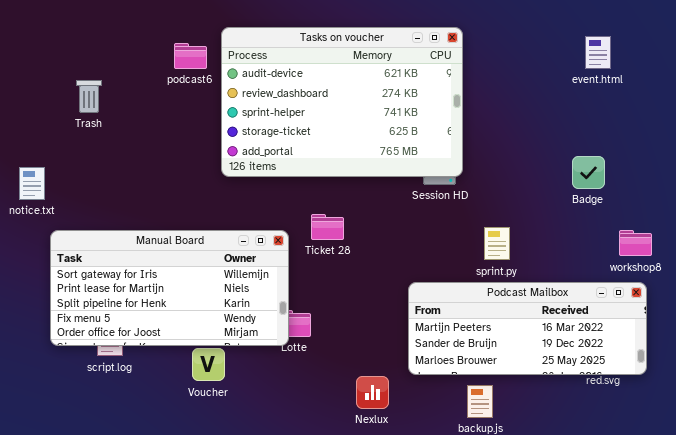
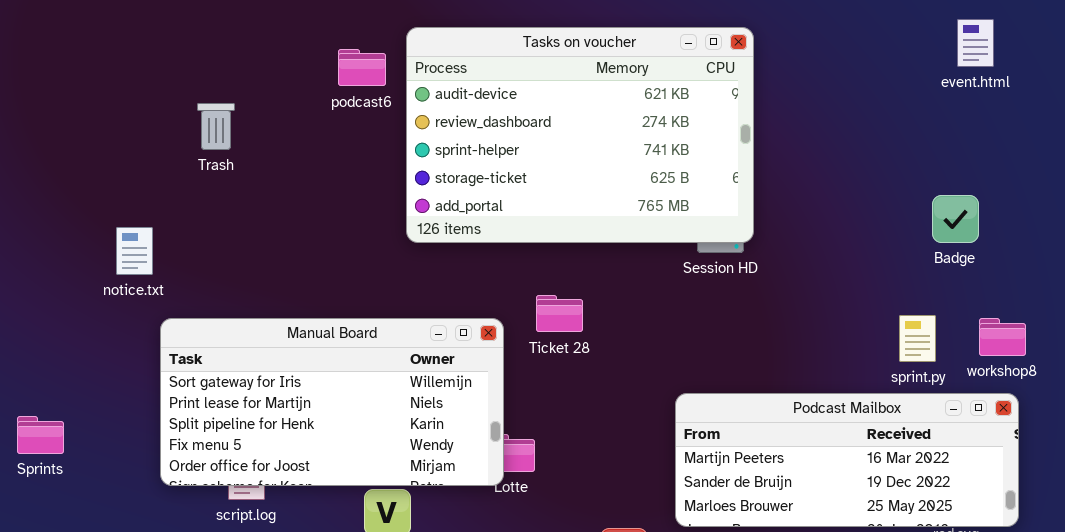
event.html: [585,36,611,69] -> [957,19,994,67], moved
Badge: [572,156,605,189] -> [932,195,979,243], moved
sprint.py: [484,227,510,260] -> [899,315,936,362], moved

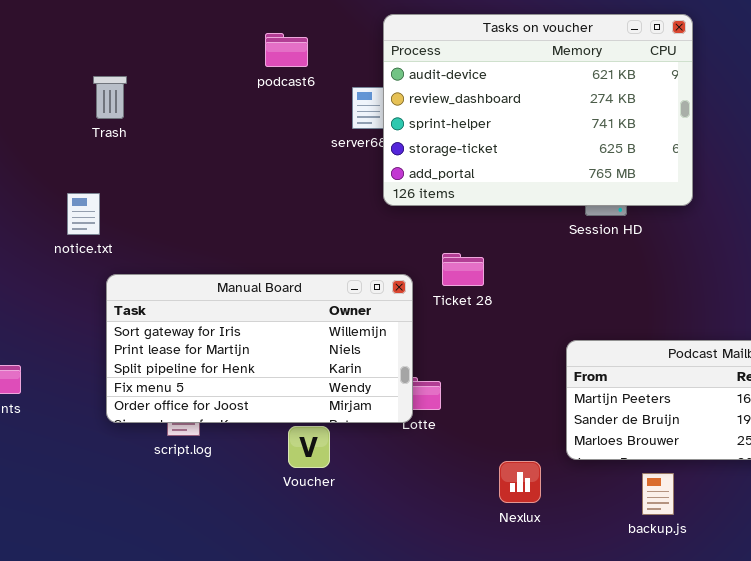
Tasks on voucher: [406,27,754,243] -> [383,14,693,206], moved
Trash: [197,103,235,150] -> [93,76,127,119], moved

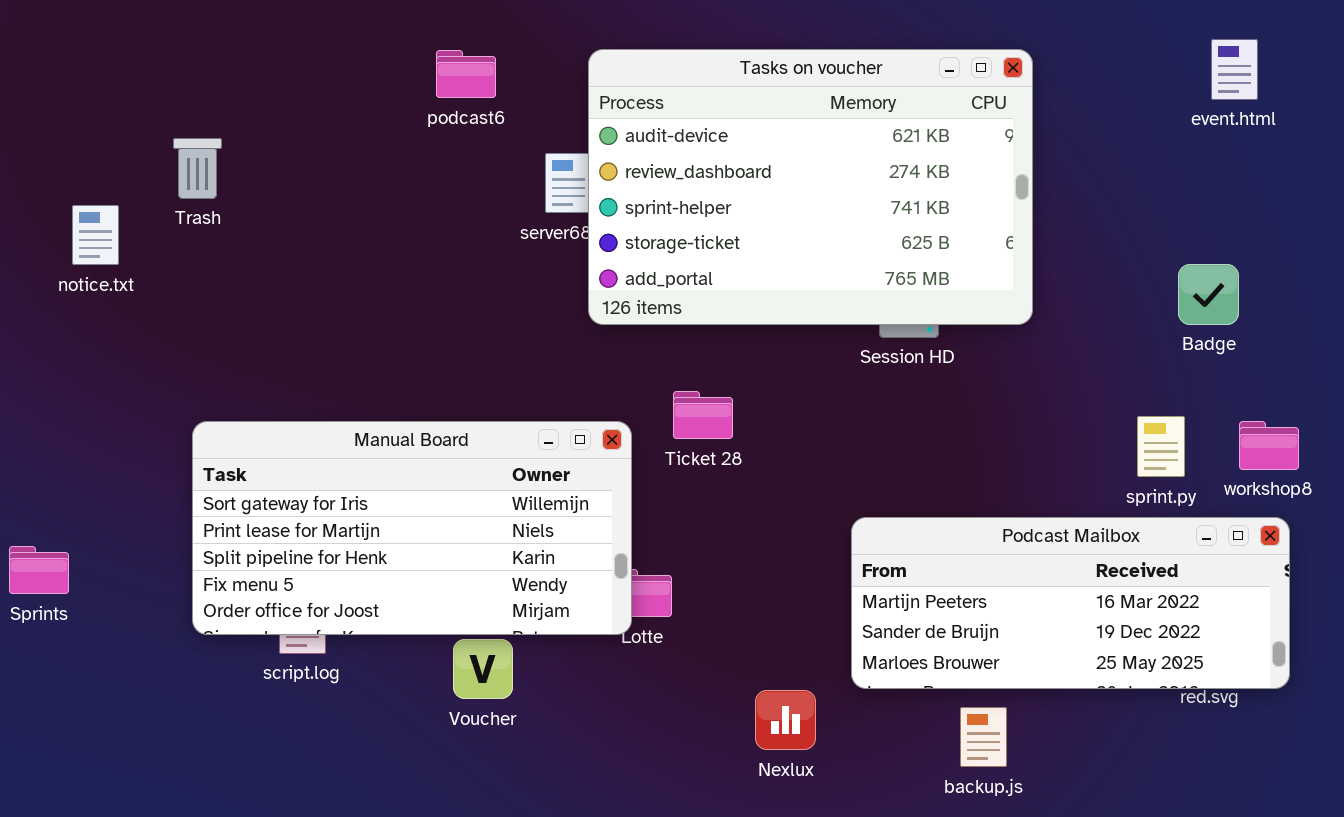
podcast6: [265,33,308,67] -> [436,50,496,98], moved
notice.txt: [67,193,100,235] -> [72,205,119,265], moved

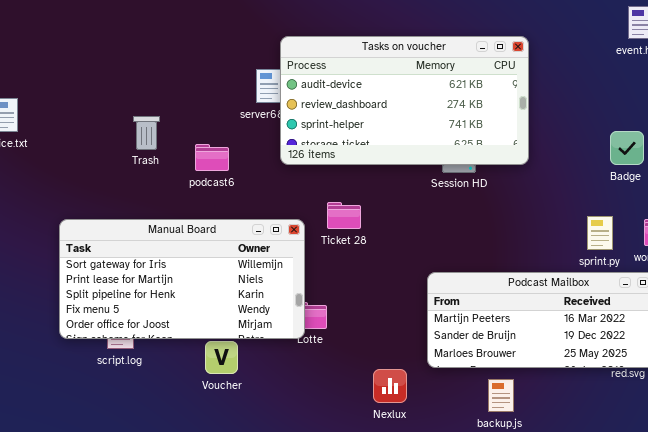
Tasks on voucher: [588,49,1033,325] -> [280,36,529,165], resized
podcast6: [436,50,496,98] -> [195,144,229,171], moved
Trash: [173,138,222,199] -> [133,116,160,150], moved

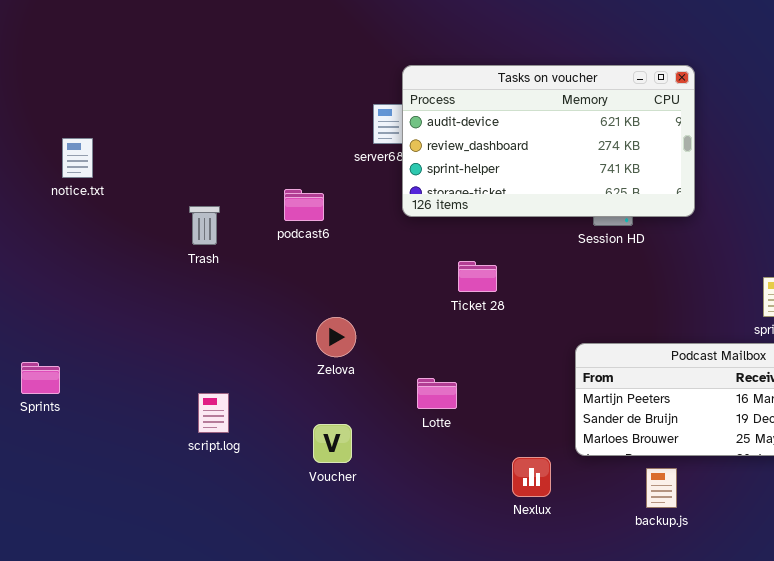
Trash: [133,116,160,150] -> [189,206,220,245], moved
podcast6: [195,144,229,171] -> [284,189,324,221], moved
Manual Board: [59,219,305,339] -> none, closed

